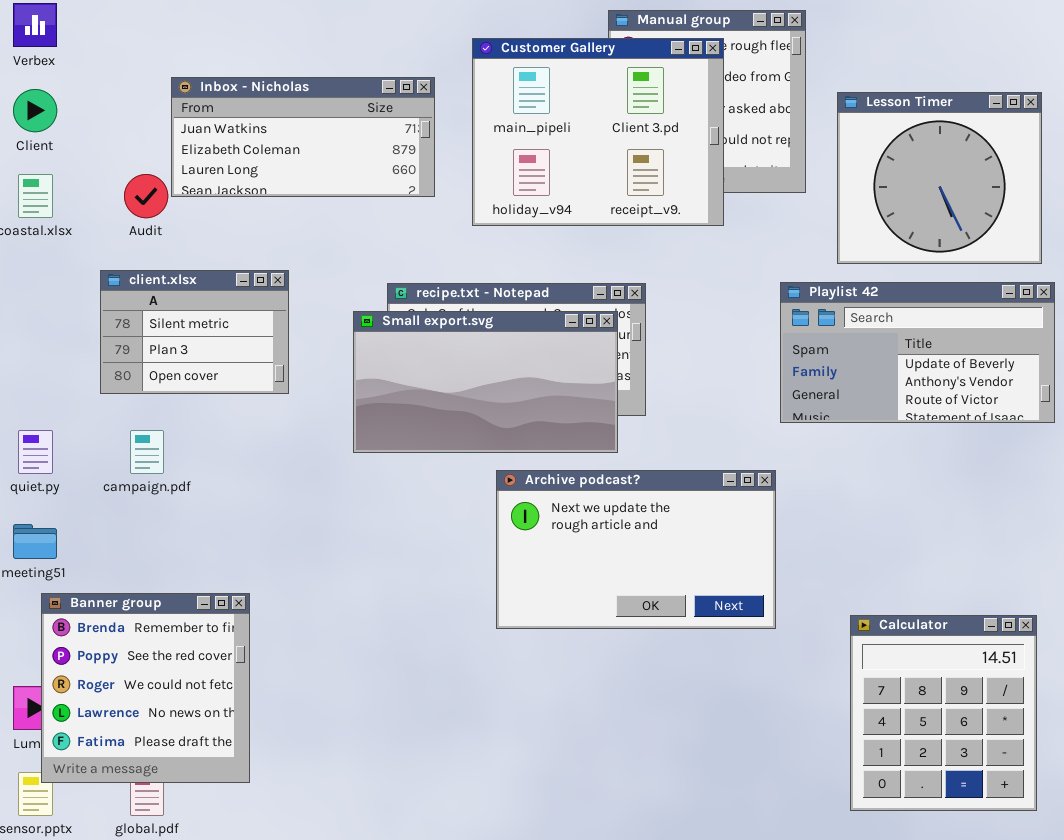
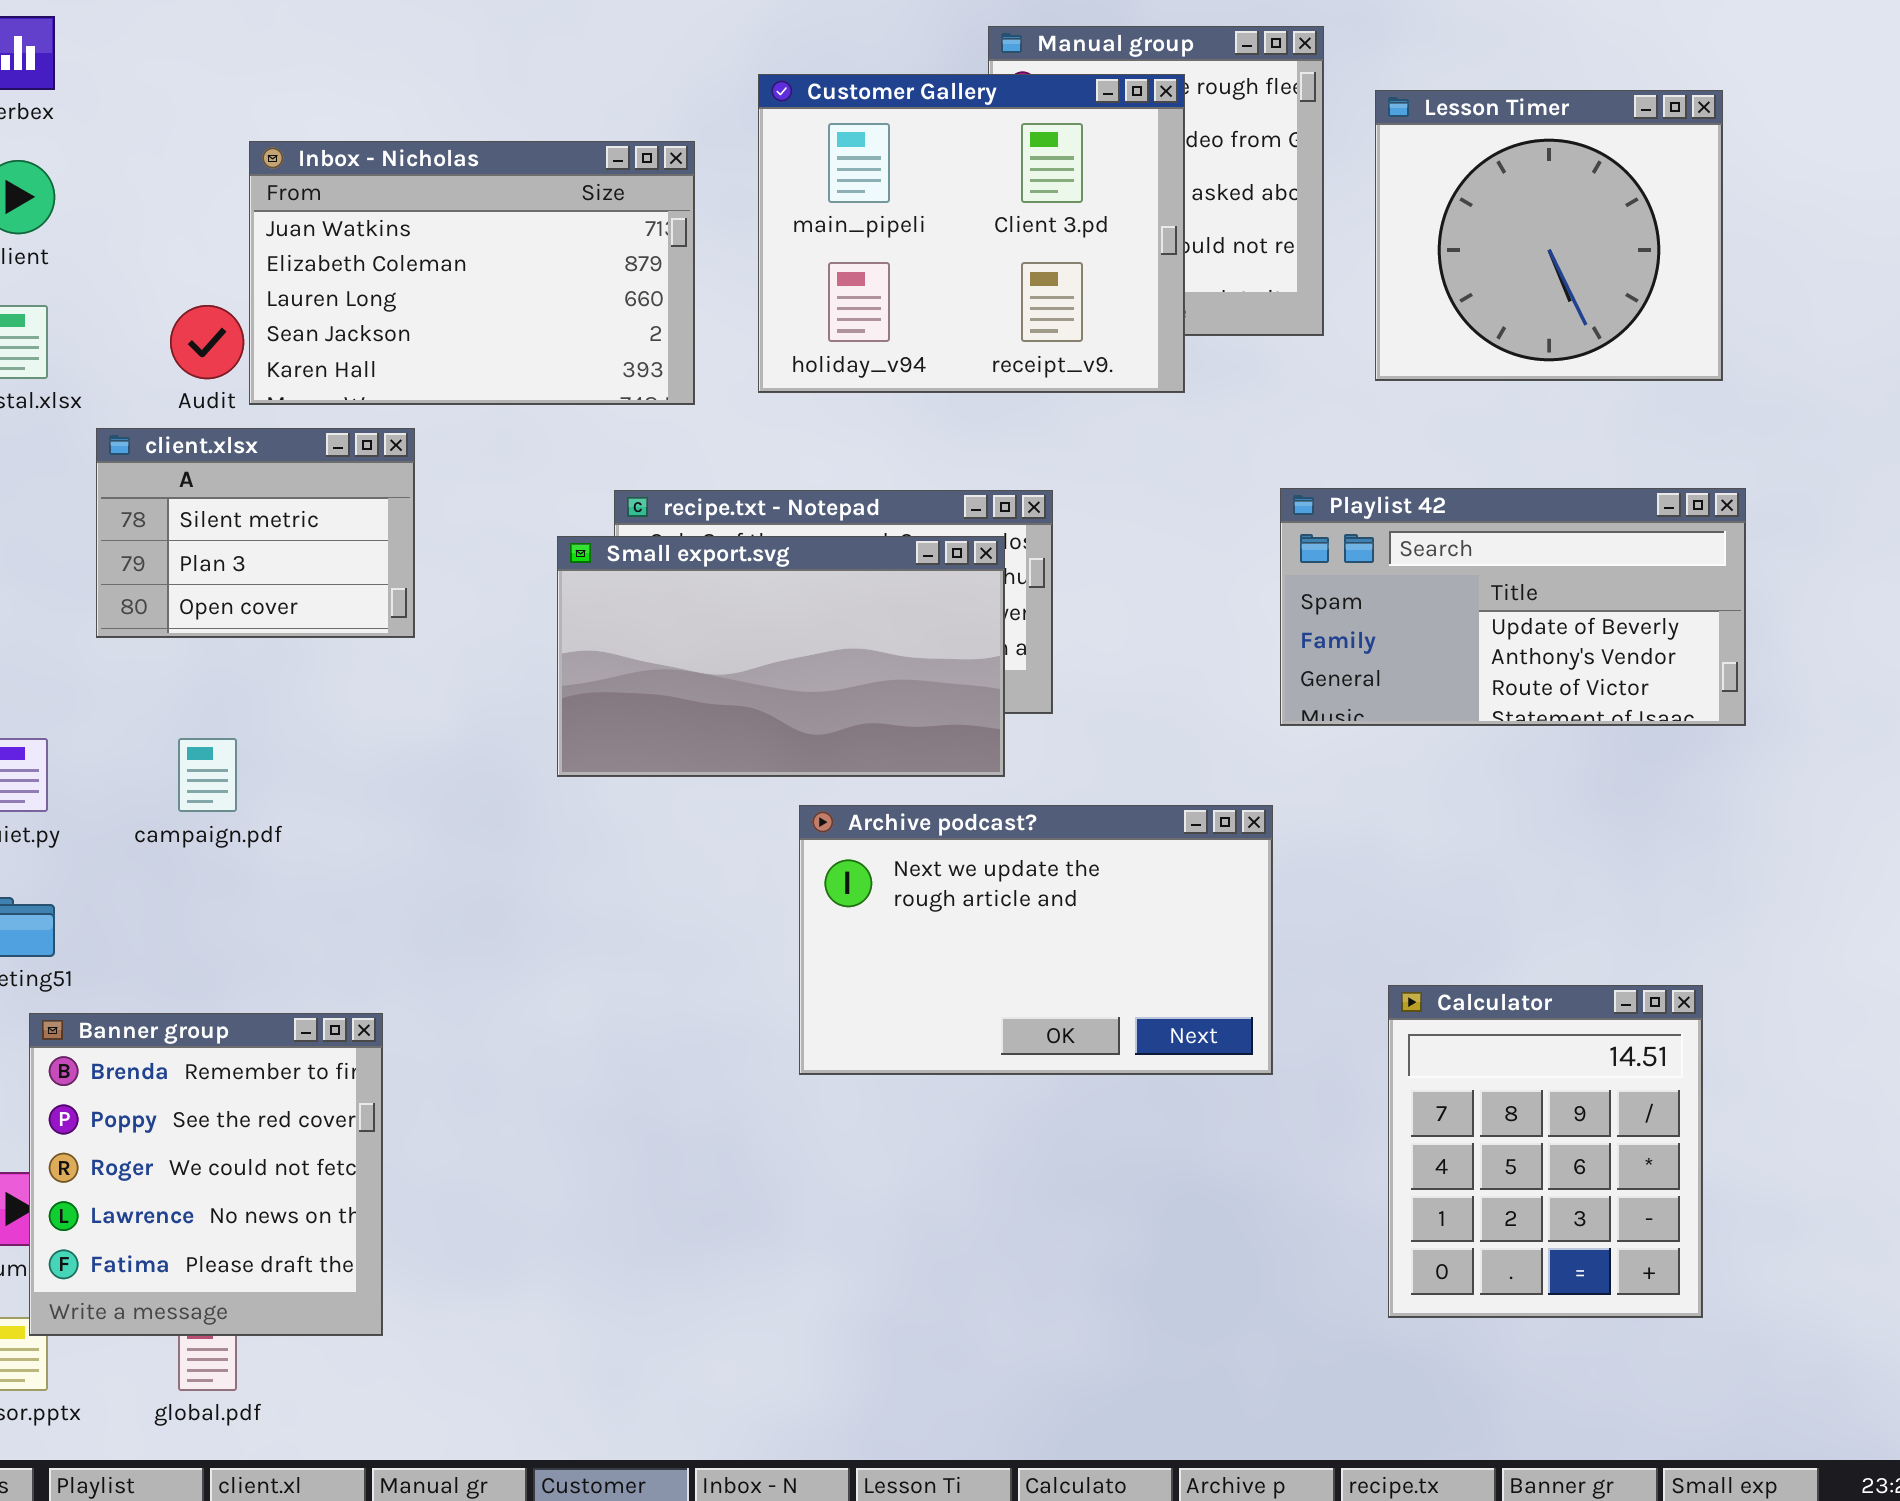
Inbox - Nicholas: [171,77,435,197] -> [249,141,695,405], resized
Lesson Timer: [837,92,1042,264] -> [1375,90,1723,381], moved
client.xlsx: [100,270,289,394] -> [96,428,415,638], moved
Calculator: [850,615,1037,811] -> [1388,985,1703,1318], moved

